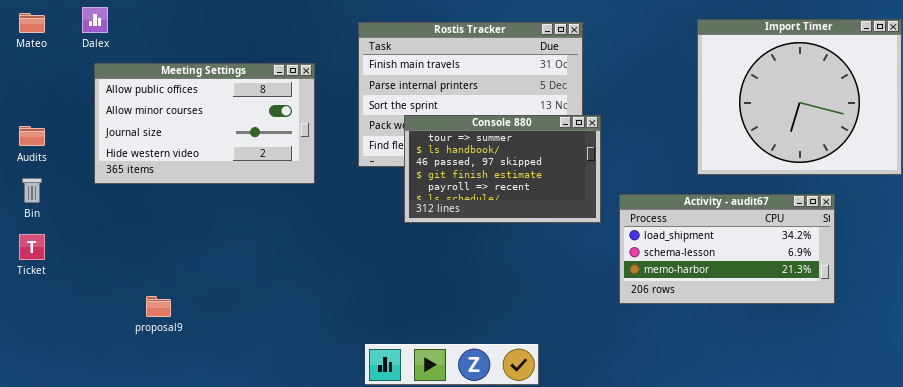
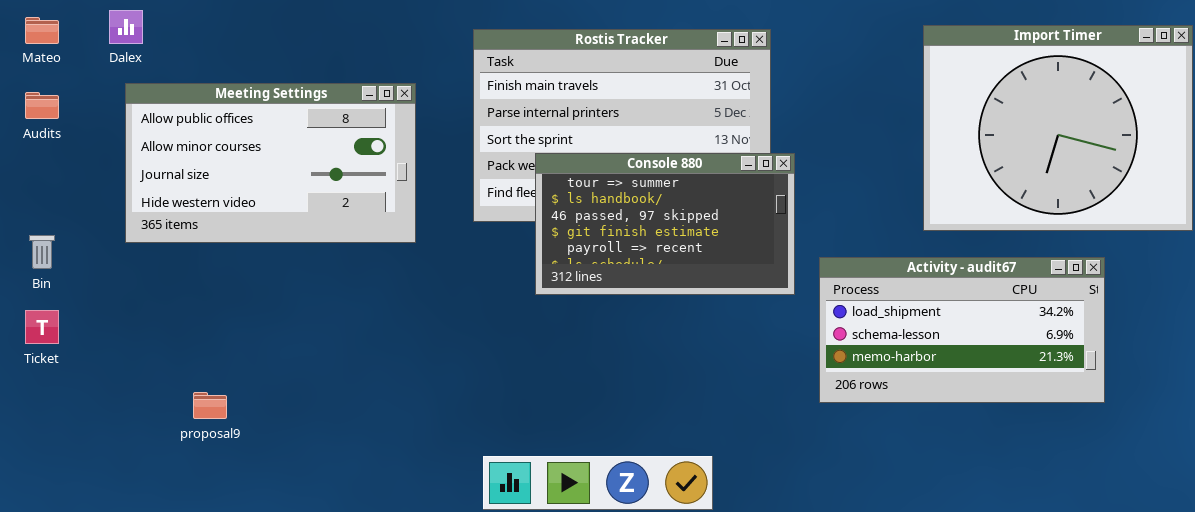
Audits: [19,126,45,146] -> [25,92,59,119], moved

